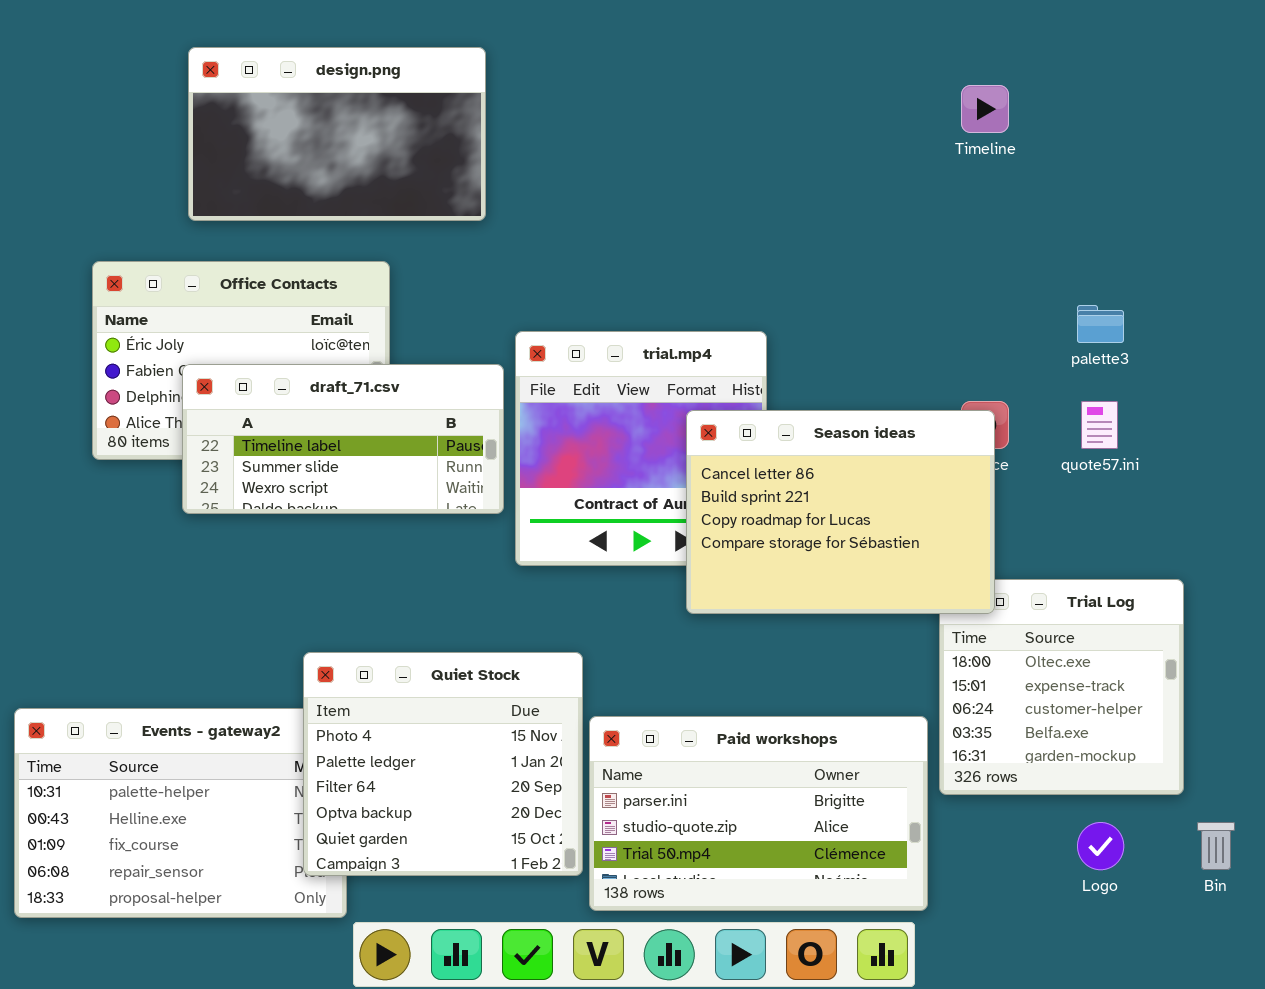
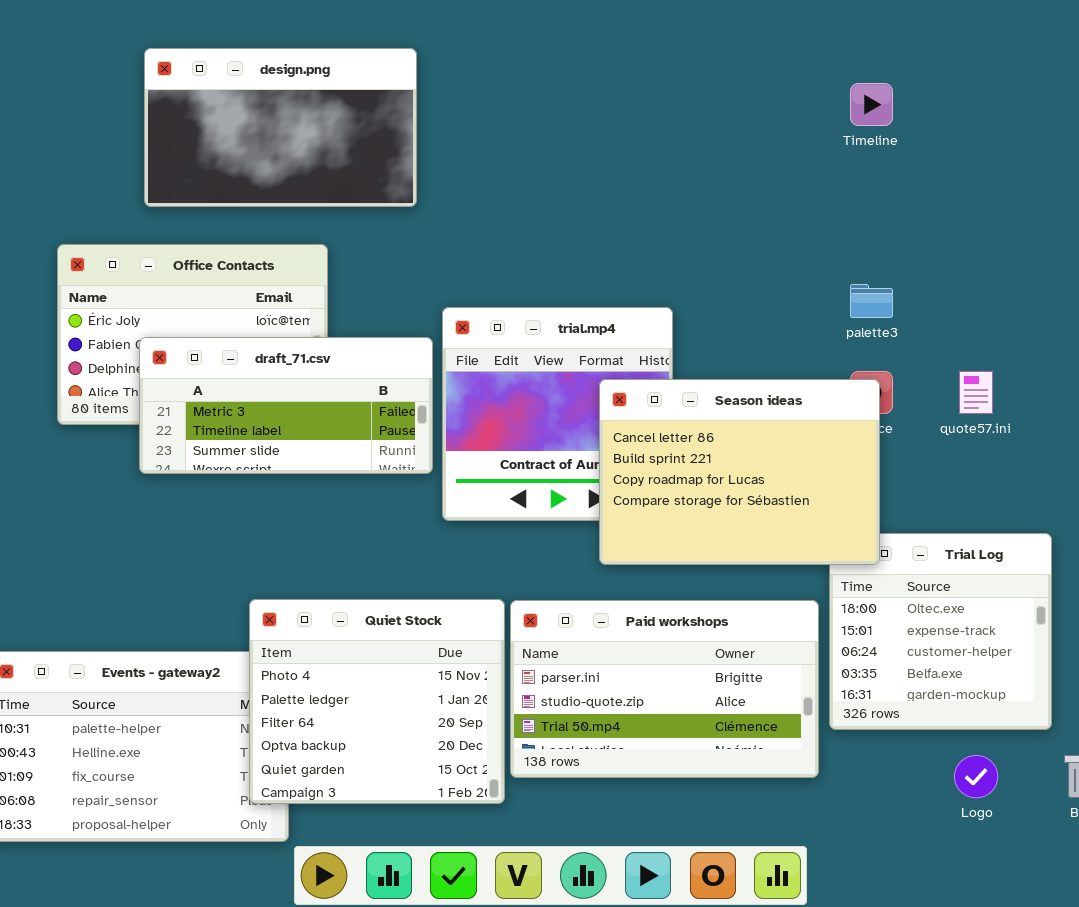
palette3: [1077,305,1124,343] -> [850,284,893,318], moved
draft_71.csv: [182,364,504,514] -> [139,337,433,474], scrolled up 1 row
Paid workshops: [589,716,928,911] -> [510,600,819,778], moved

